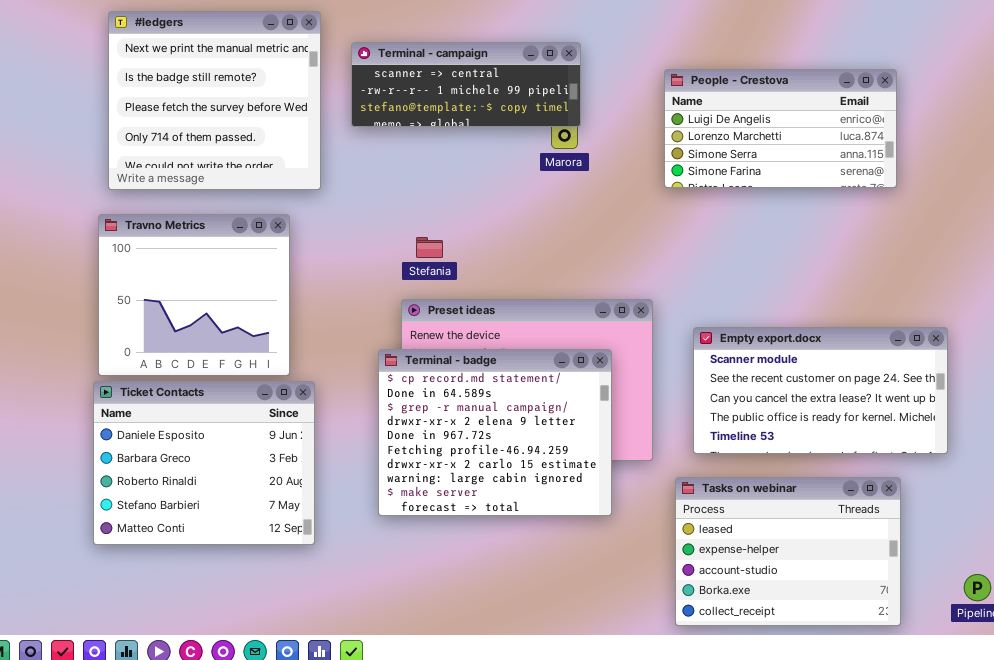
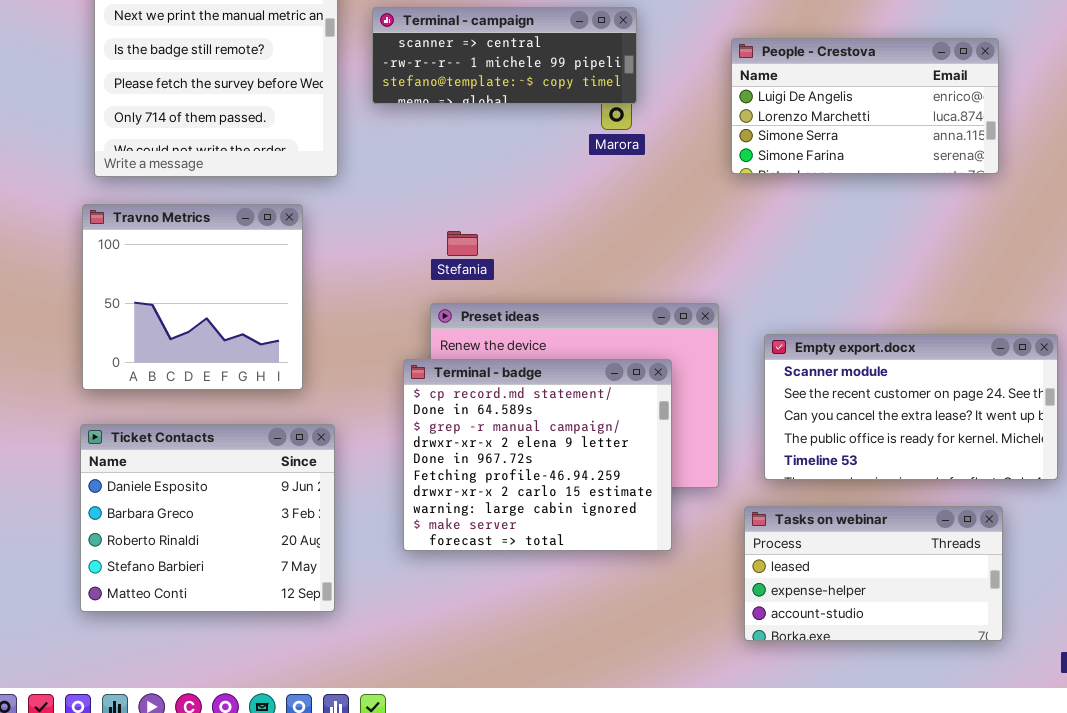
Ticket Contacts: [93,381,315,545] -> [80,424,335,612], moved
Tasks on webinar: [675,477,901,626] -> [744,506,1003,641], resized

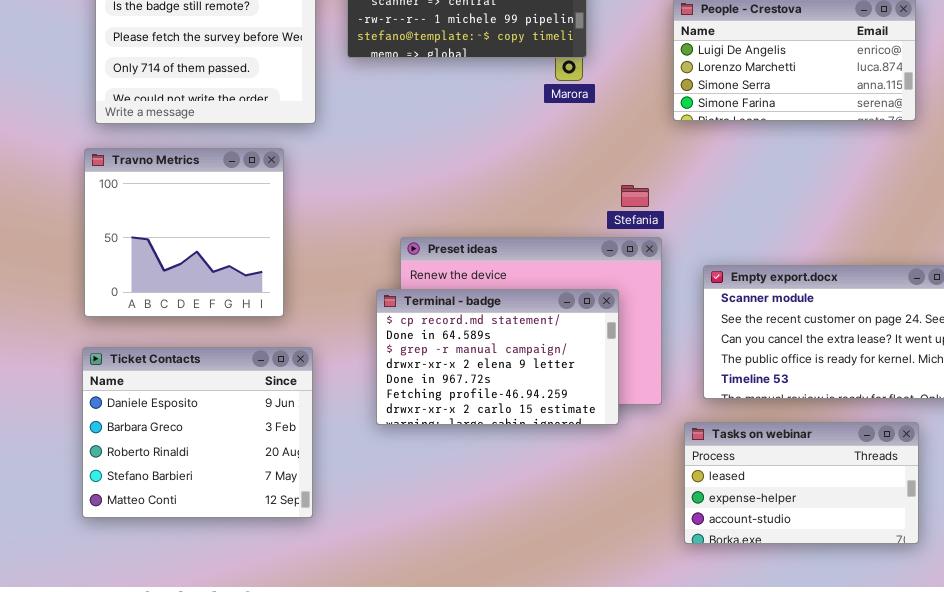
Stefania: [447,231,478,256] -> [621,185,649,207], moved
Terminal - badge: [403,359,672,551] -> [376,289,619,425], resized

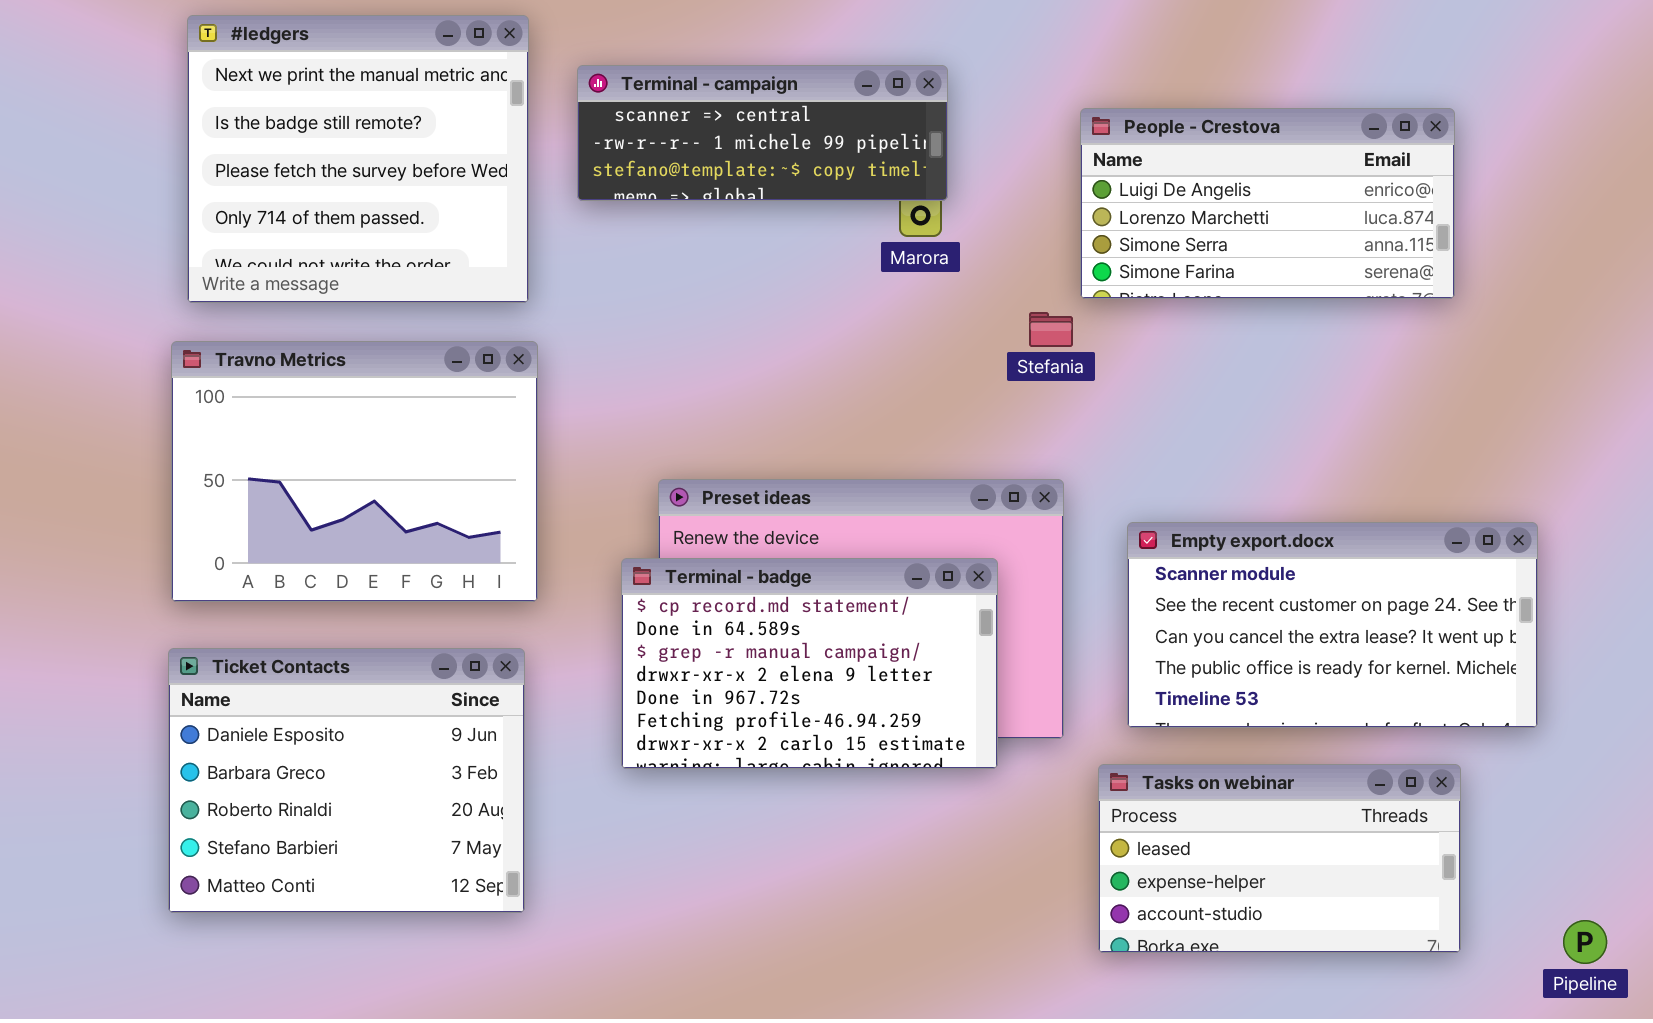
Travno Metrics: [84,148,284,317] -> [171,341,538,602], resized
Stefania: [621,185,649,207] -> [1029,312,1073,347], moved

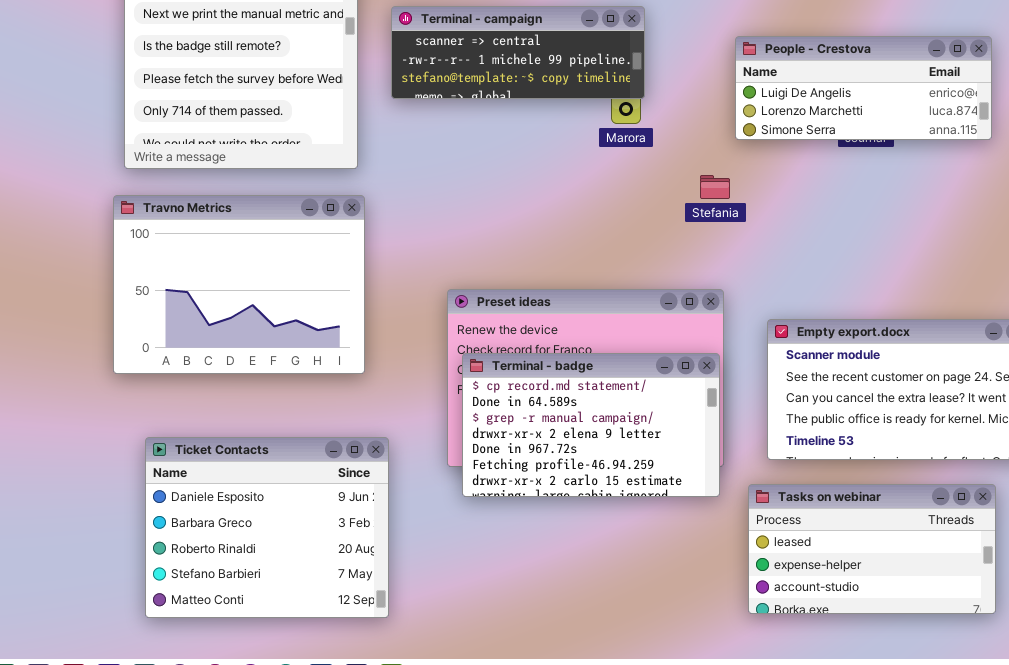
People - Crestova: [1080,108,1455,299] -> [735,36,992,140], resized
Terminal - badge: [621,558,998,769] -> [462,353,720,497], moved
Ticket Contacts: [168,648,525,913] -> [145,437,389,618], moved

